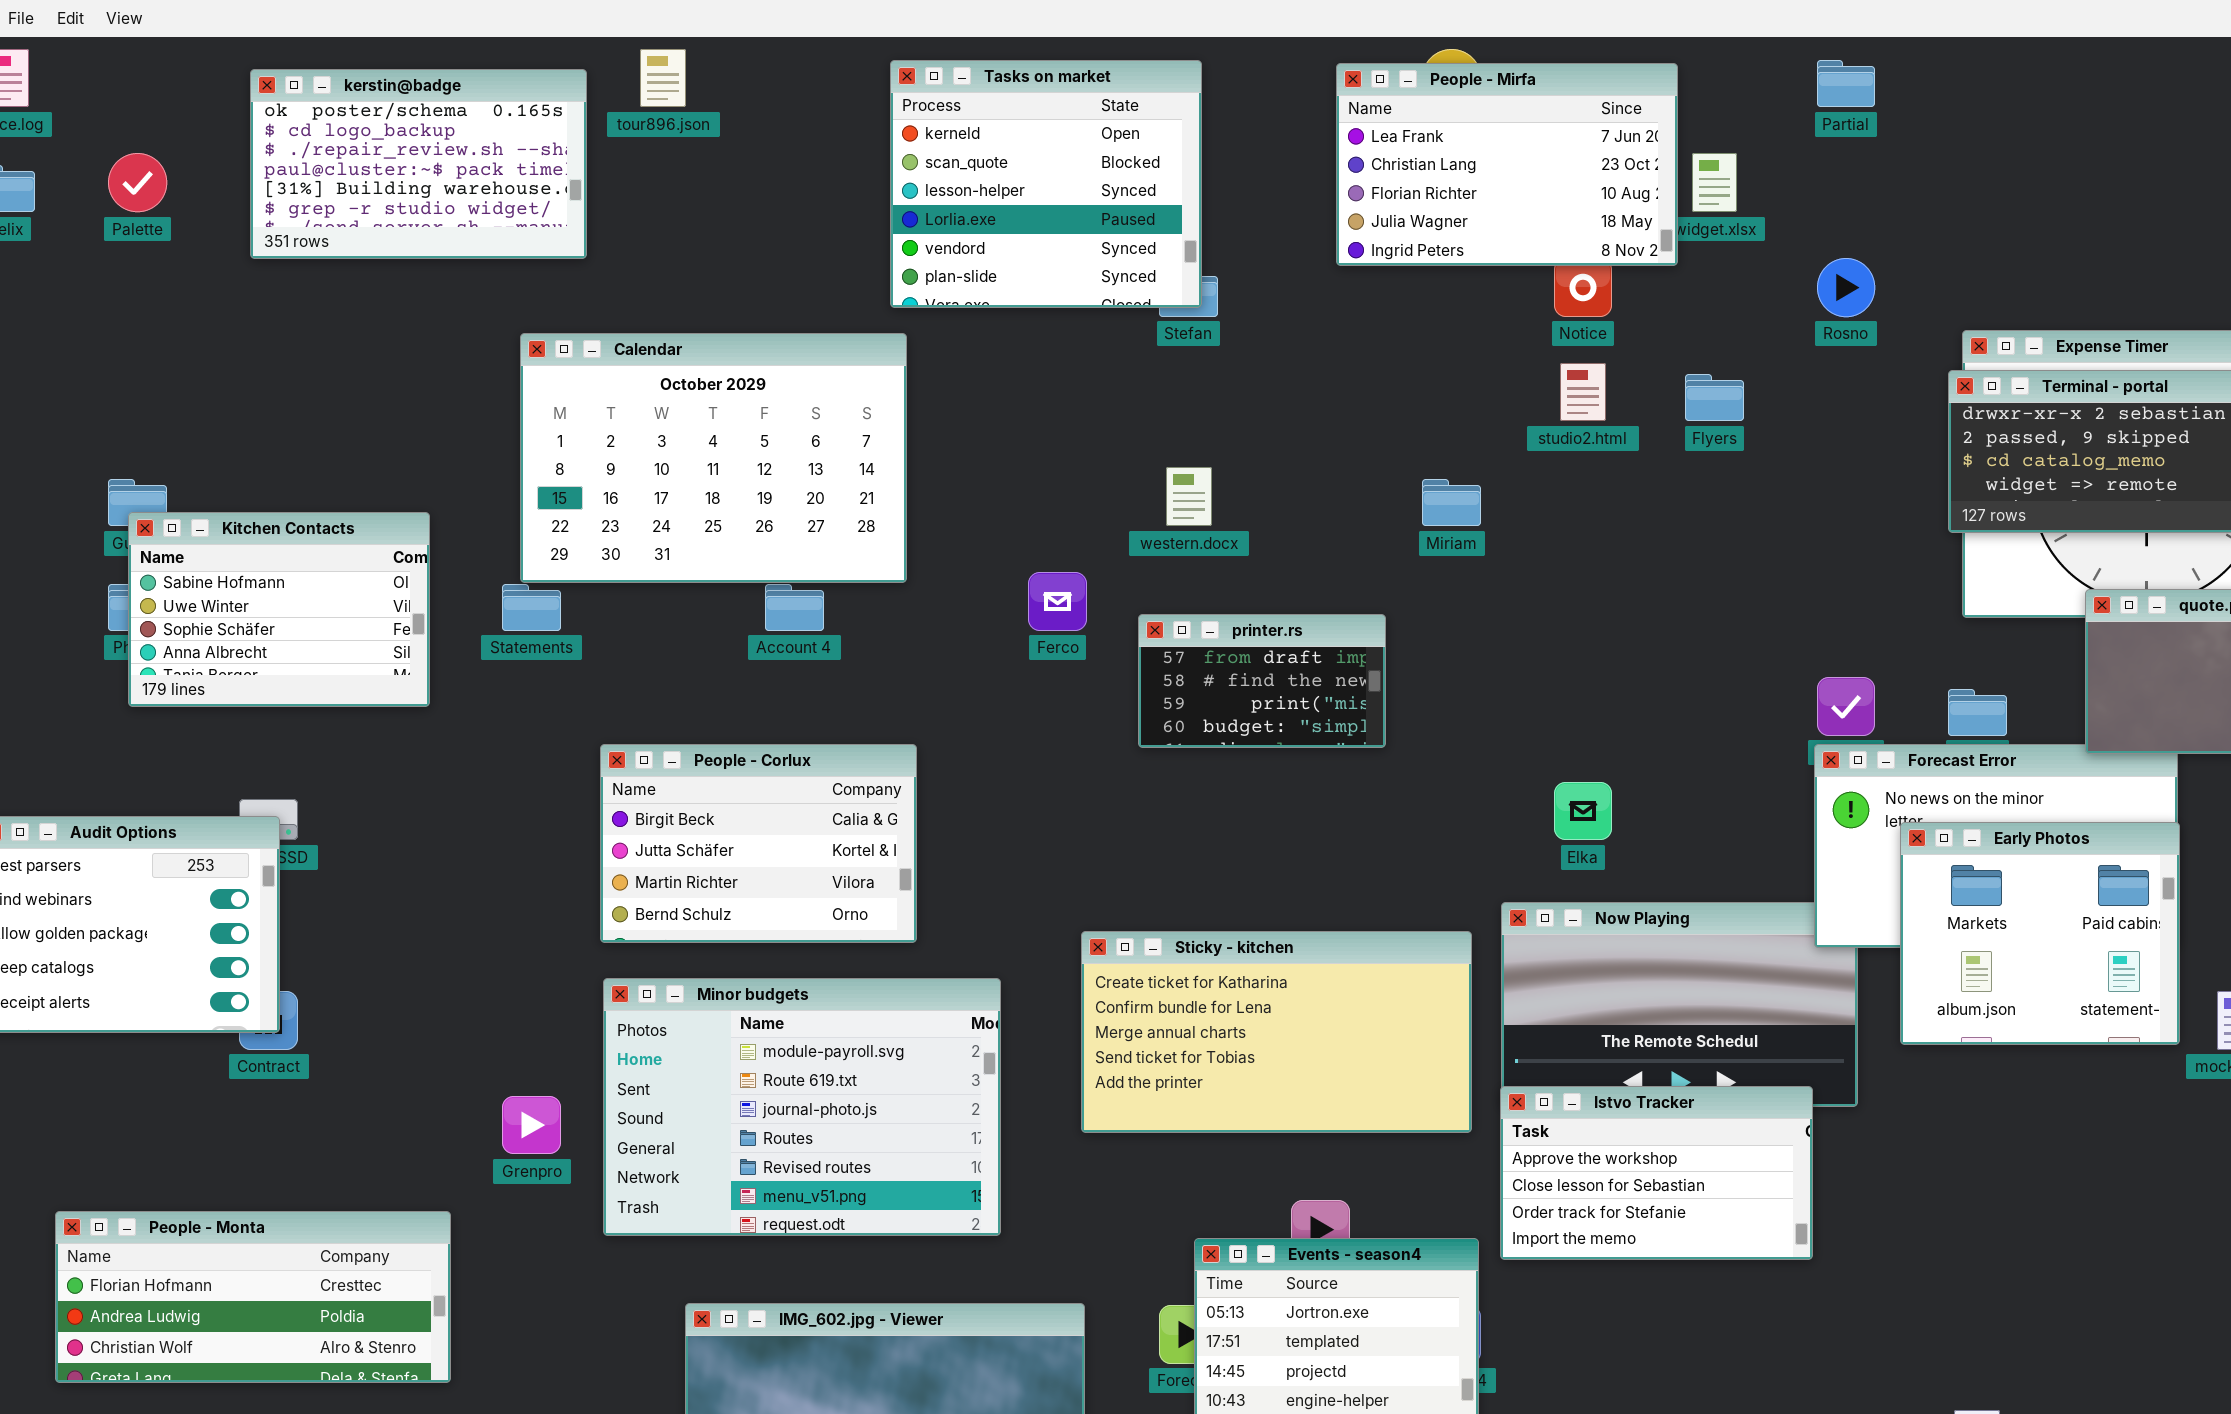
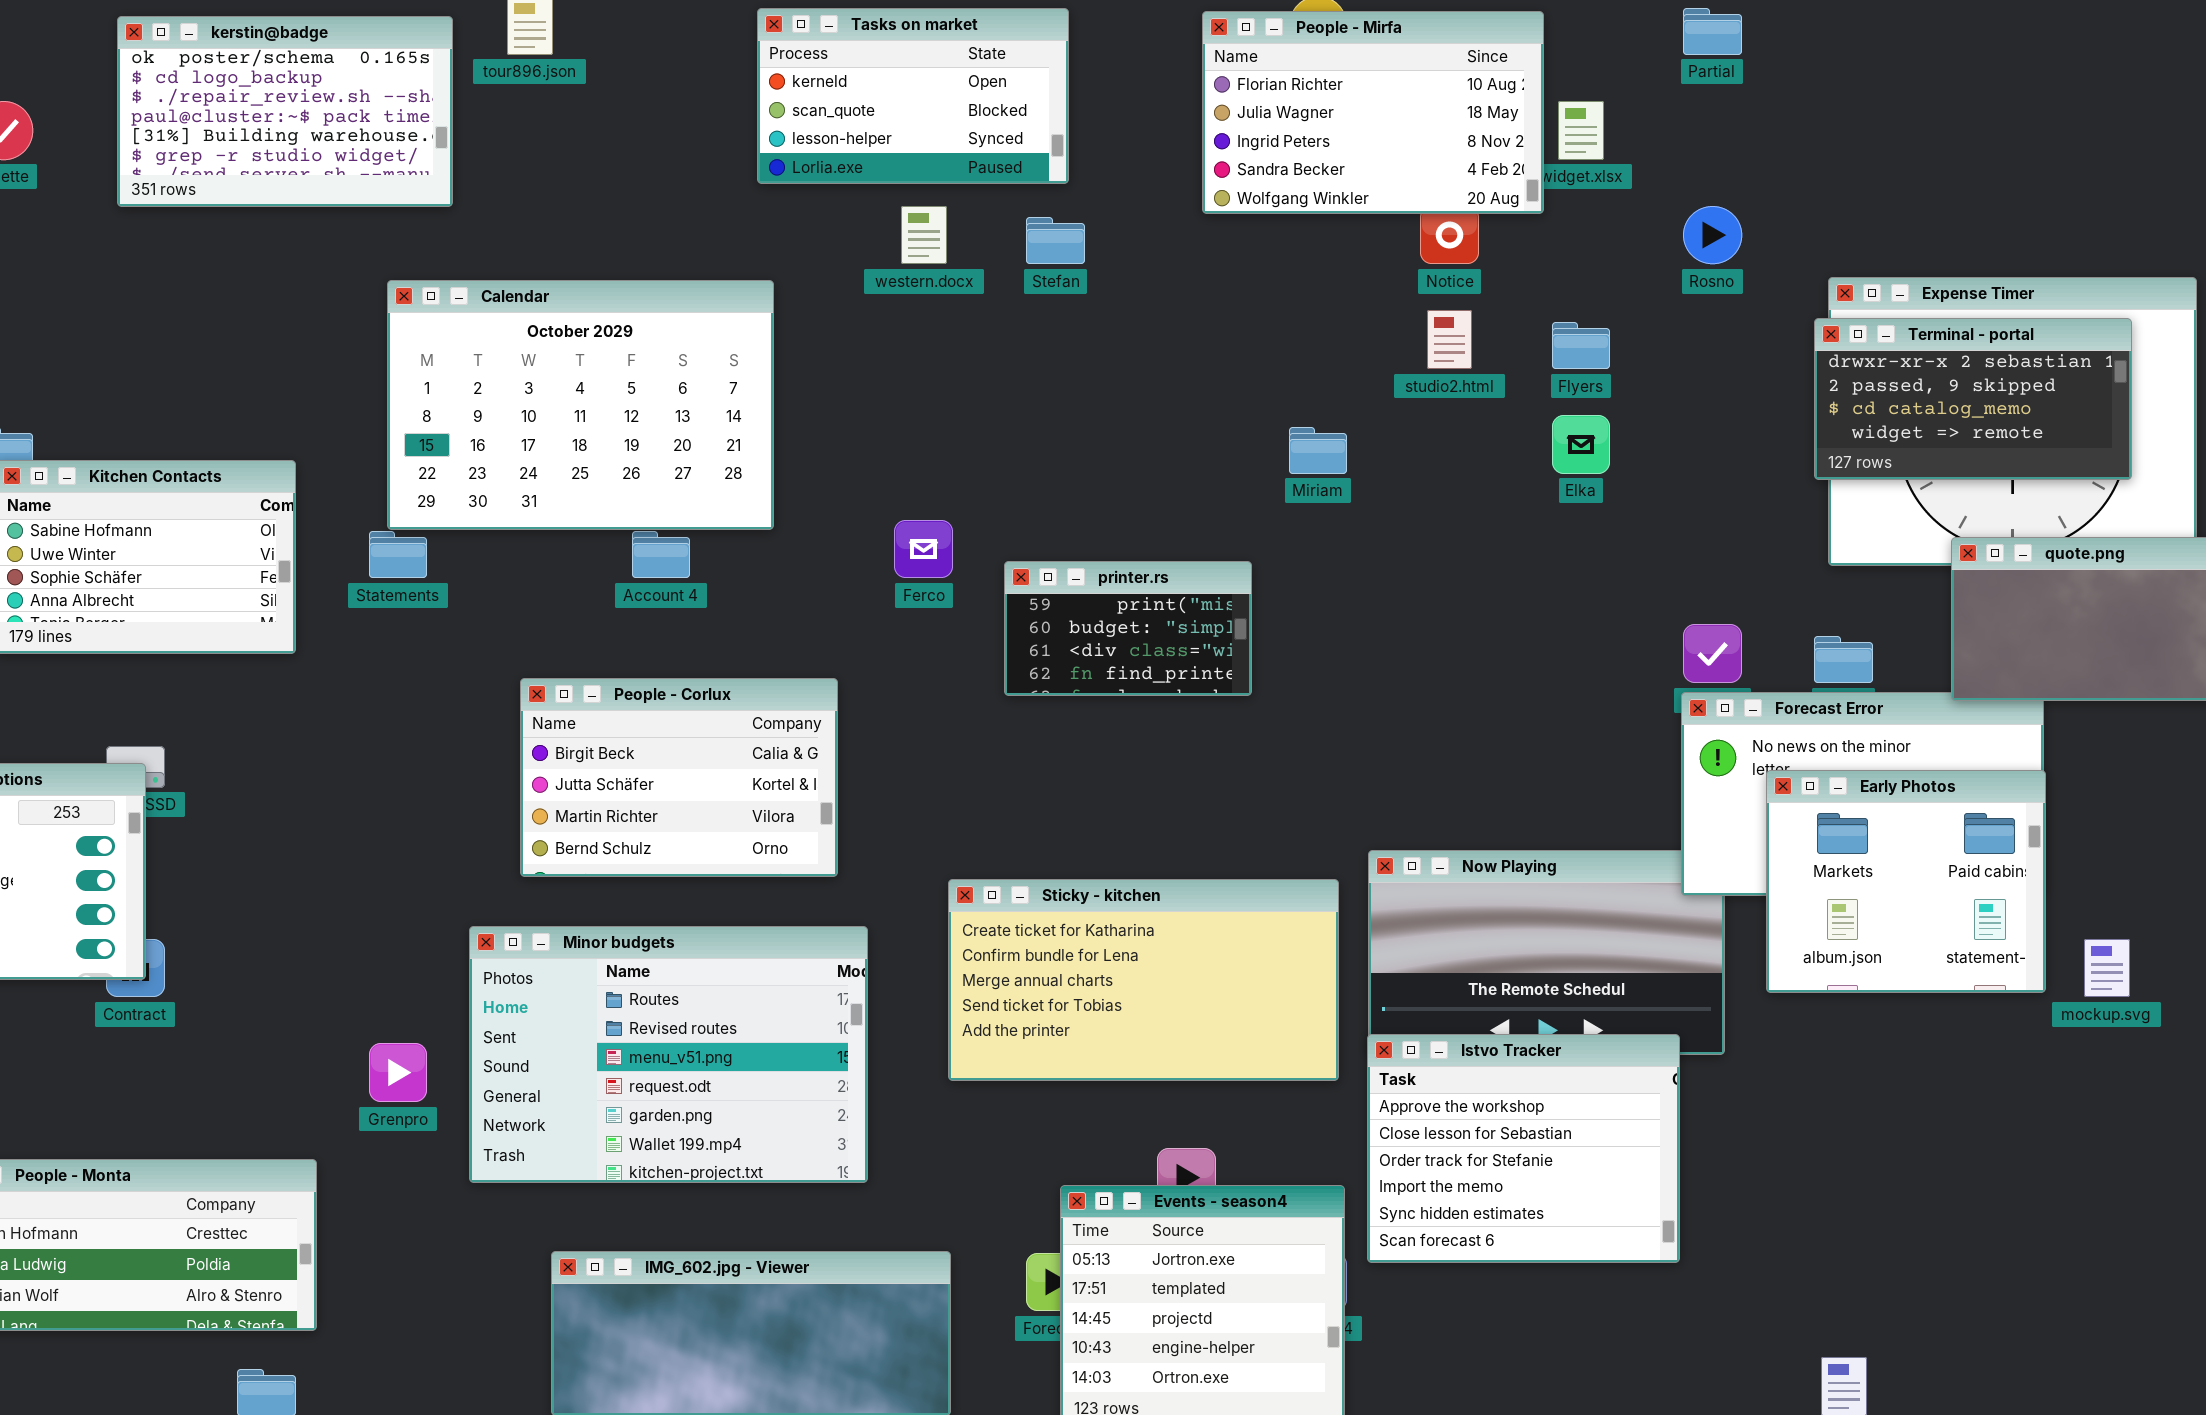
Tasks on market: [890,60,1202,308] -> [757,8,1069,184], resized
People - Mirfa: [1336,63,1678,266] -> [1202,11,1544,214], scrolled down 2 rows
western.docx: [1166,467,1212,526] -> [901,206,947,264], moved
printer.rs: [1138,614,1386,748] -> [1004,561,1252,696], scrolled down 2 rows
People - Corlux: [600,744,917,943] -> [520,678,838,877], moved
Elka: [1554,782,1612,840] -> [1552,415,1610,474], moved
Minor budgets: [603,978,1001,1236] -> [469,926,868,1183], scrolled down 3 rows
Istvo Tracker: [1500,1086,1813,1260] -> [1367,1034,1680,1263], resized

